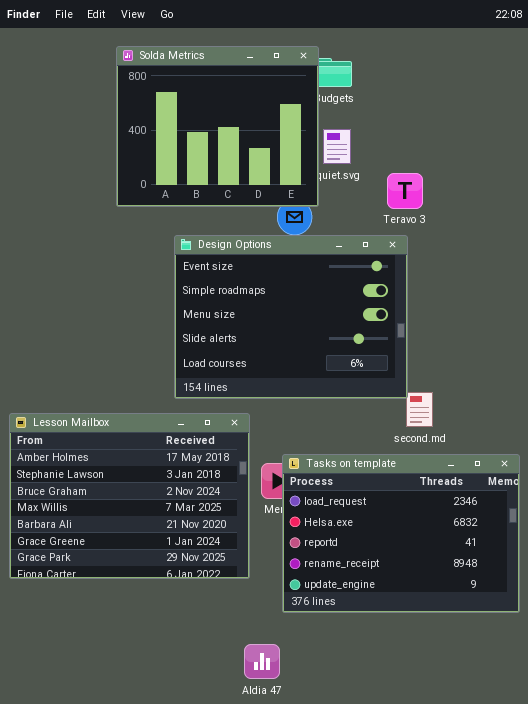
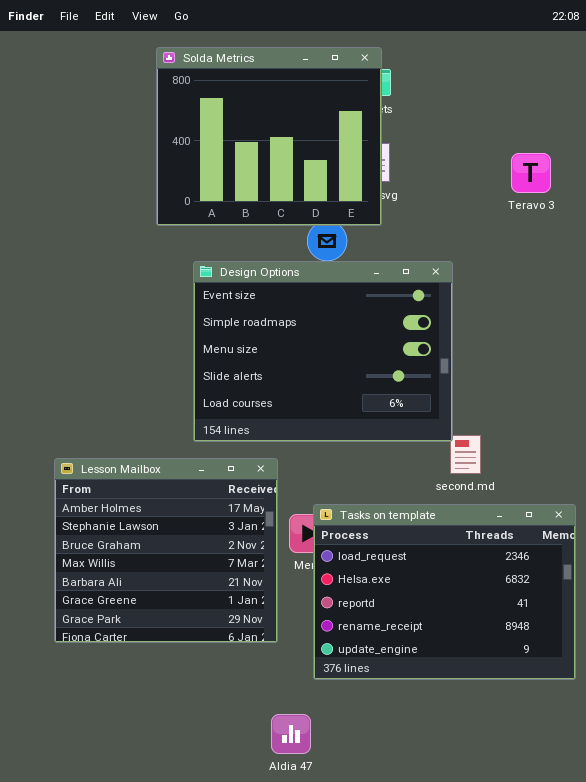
Solda Metrics: [116,46,319,207] -> [156,47,382,226], moved
Teravo 3: [387,173,423,209] -> [511,153,551,193], moved
Lesson Mailbox: [9,413,250,579] -> [54,458,278,643], resized

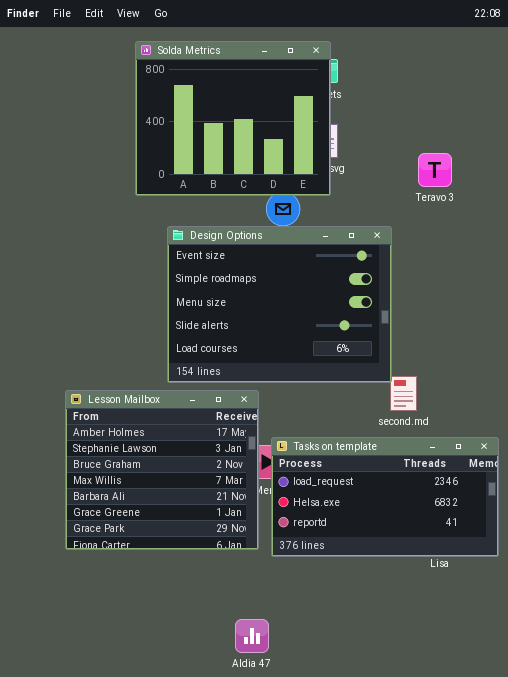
Teravo 3: [511,153,551,193] -> [418,153,452,187], moved
Lesson Mailbox: [54,458,278,643] -> [65,390,259,550], moved
Tasks on template: [313,504,576,680] -> [271,437,499,557], resized

